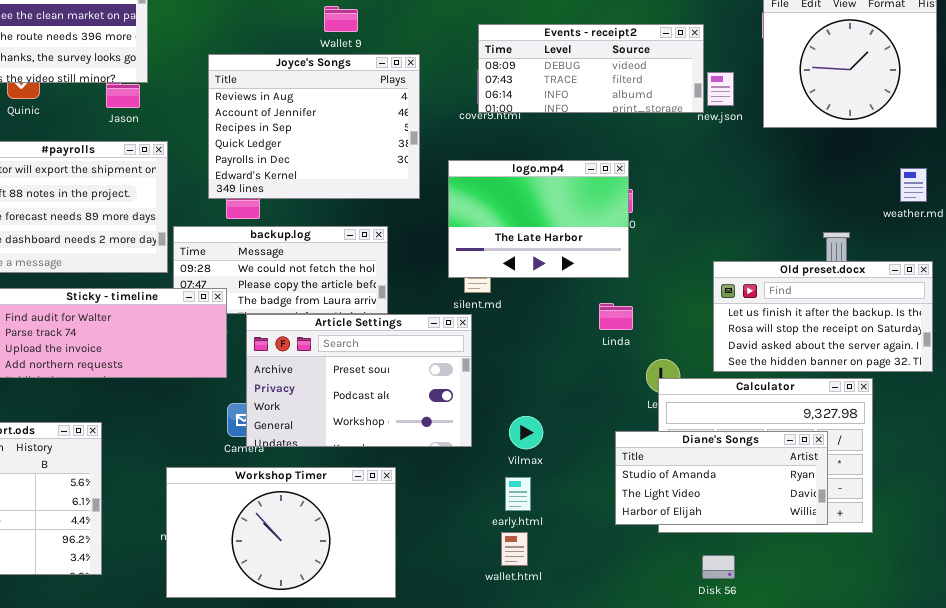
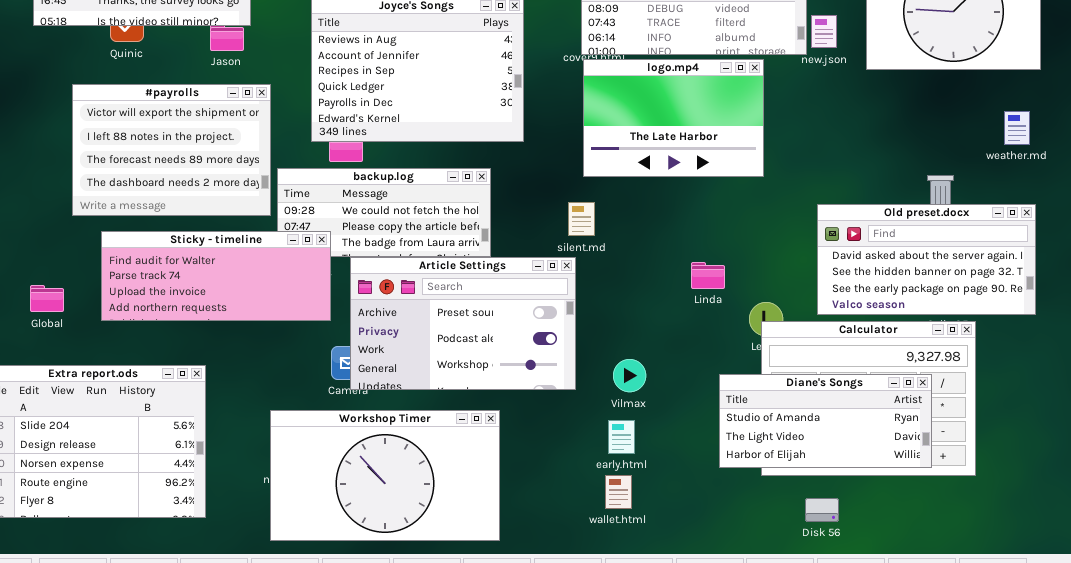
logo.mp4: [448,160,629,278] -> [583,59,764,177], moved
Old preset.docx: [713,261,933,372] -> [817,204,1036,315], scrolled down 2 rows
Linda: [599,303,633,330] -> [691,262,725,289], moved

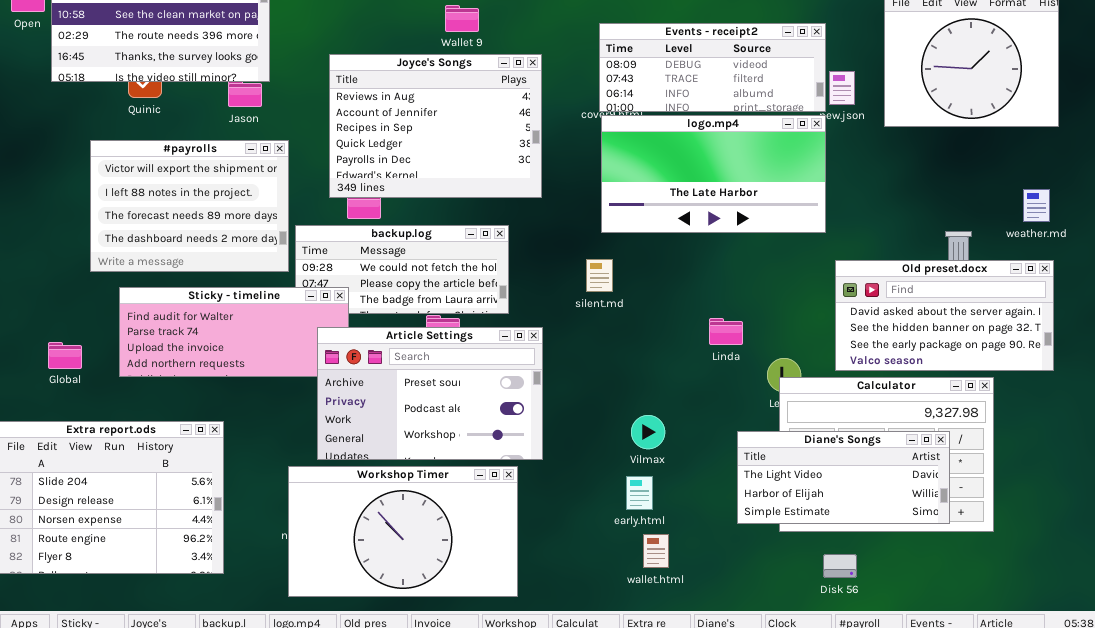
logo.mp4: [583,59,764,177] -> [601,115,826,233], resized
weather.md: [1004,111,1030,145] -> [1023,189,1050,222], moved
Article Settings: [350,257,576,390] -> [317,327,543,460], moved
Diane's Songs: [719,374,932,468] -> [737,431,950,524], scrolled down 1 row
wallet.html: [605,475,632,509] -> [643,534,669,568], moved

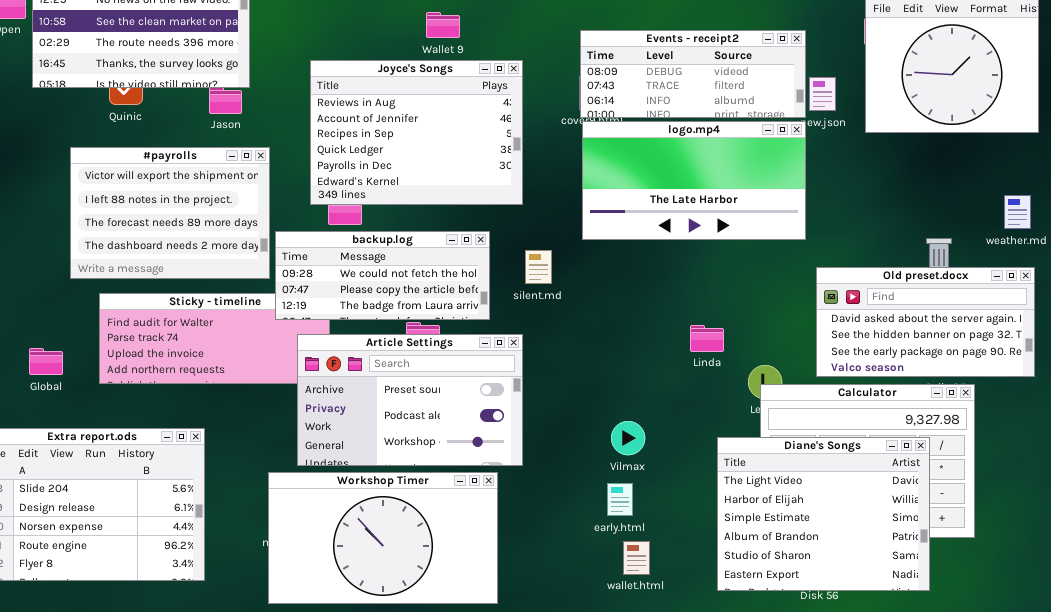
backup.log: [295,225,509,314] -> [275,231,490,320], raised
silent.md: [586,259,613,292] -> [525,250,552,284], moved
Diane's Songs: [737,431,950,524] -> [717,437,930,591], resized

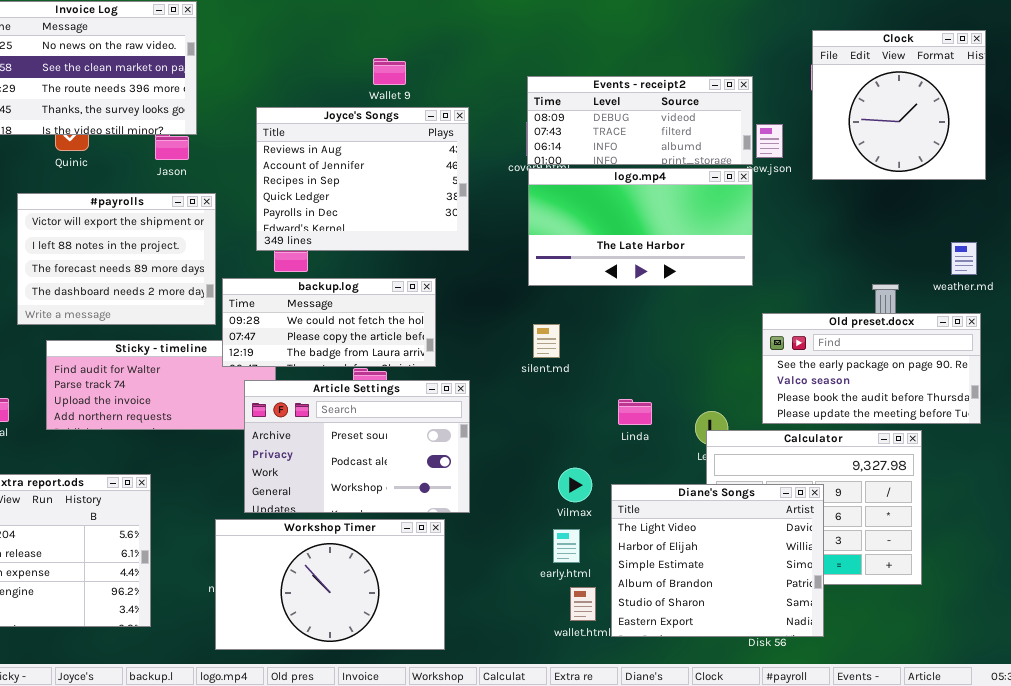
silent.md: [525,250,552,284] -> [533,324,560,358], moved
Old preset.docx: [816,267,1035,377] -> [762,313,981,424], scrolled down 2 rows
Linda: [690,325,724,352] -> [618,399,652,425], moved
Diane's Songs: [717,437,930,591] -> [611,484,824,637], moved

